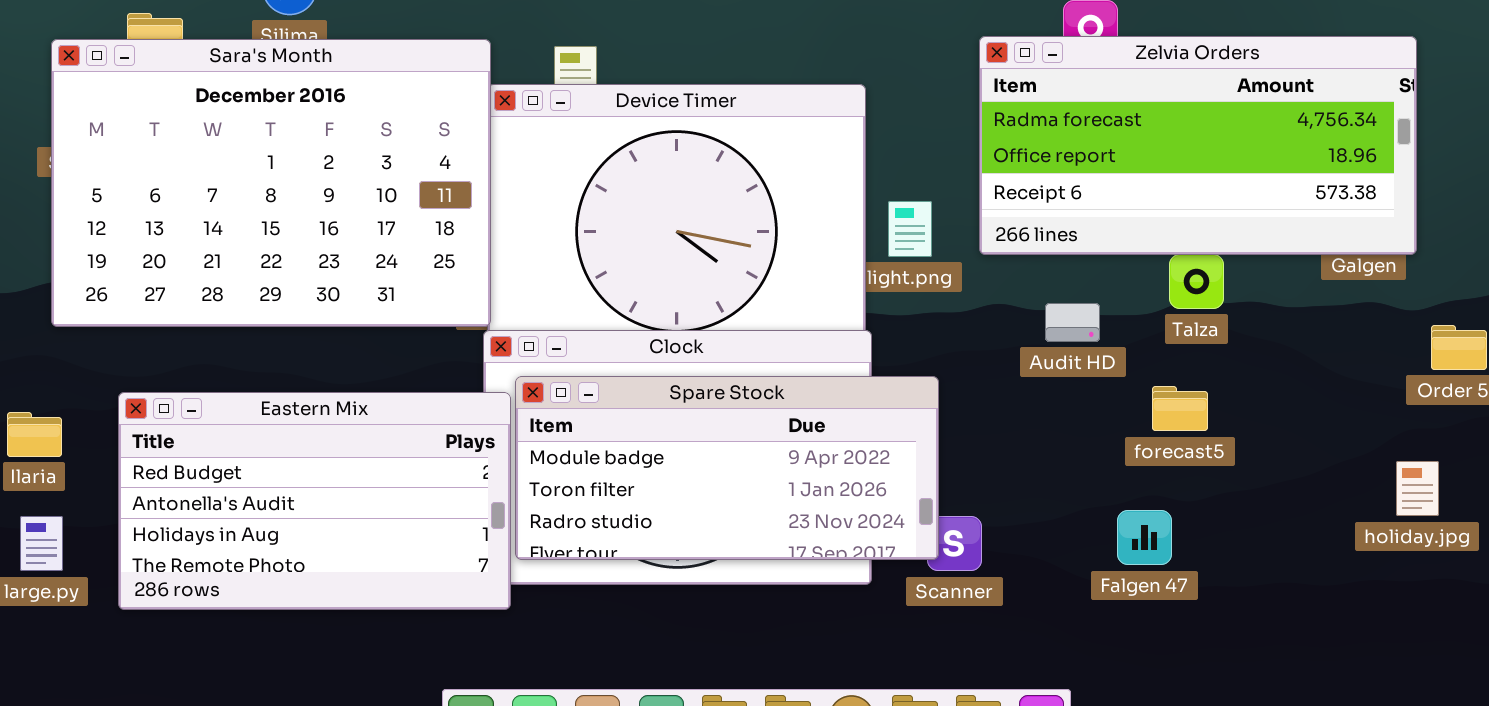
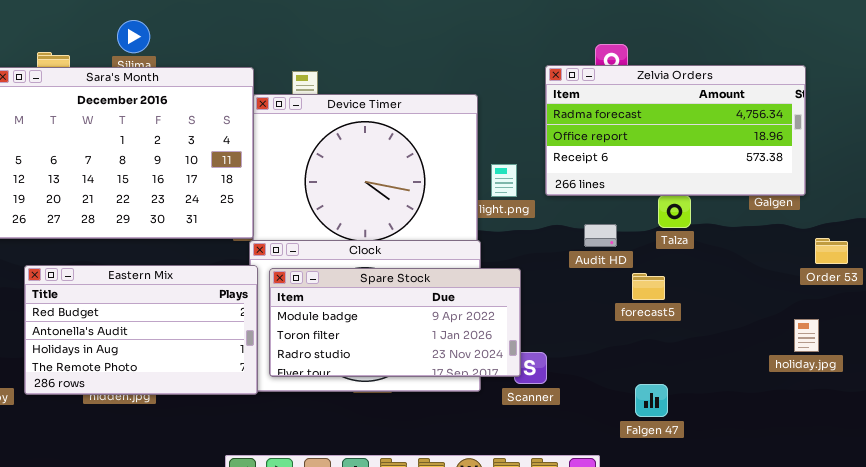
forecast5: [1152,386,1208,431] -> [632,273,665,300], moved
Eastern Mix: [118,392,511,610] -> [24,265,258,395], moved
Falgen 47: [1117,510,1172,565] -> [635,384,668,417], moved

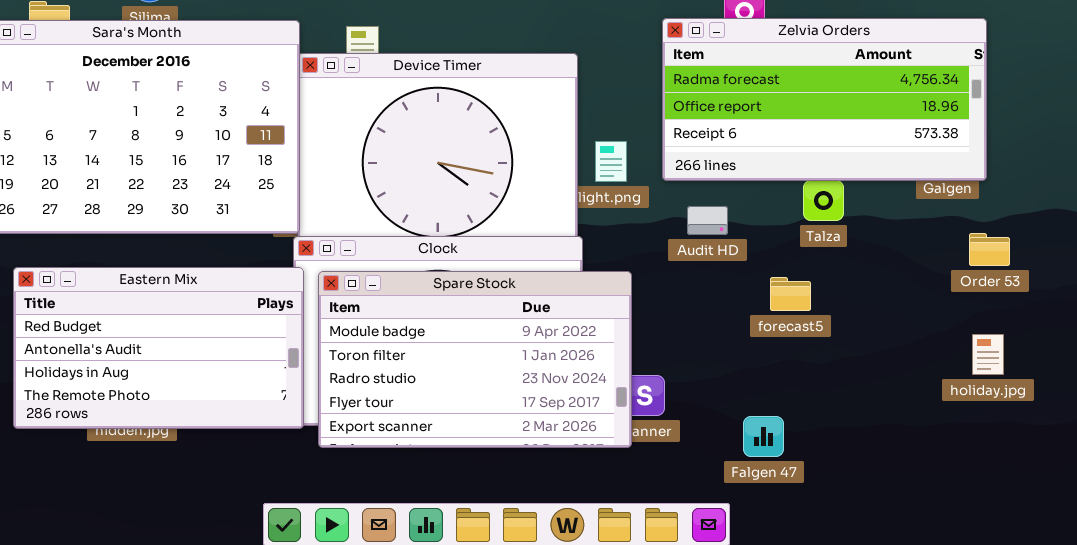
Audit HD: [584,224,617,247] -> [687,206,728,235], moved
Order 53: [815,238,848,264] -> [969,233,1010,266], moved
Spare Stock: [269,268,521,377] -> [318,271,632,448], resized
Falgen 47: [635,384,668,417] -> [743,416,784,457], moved

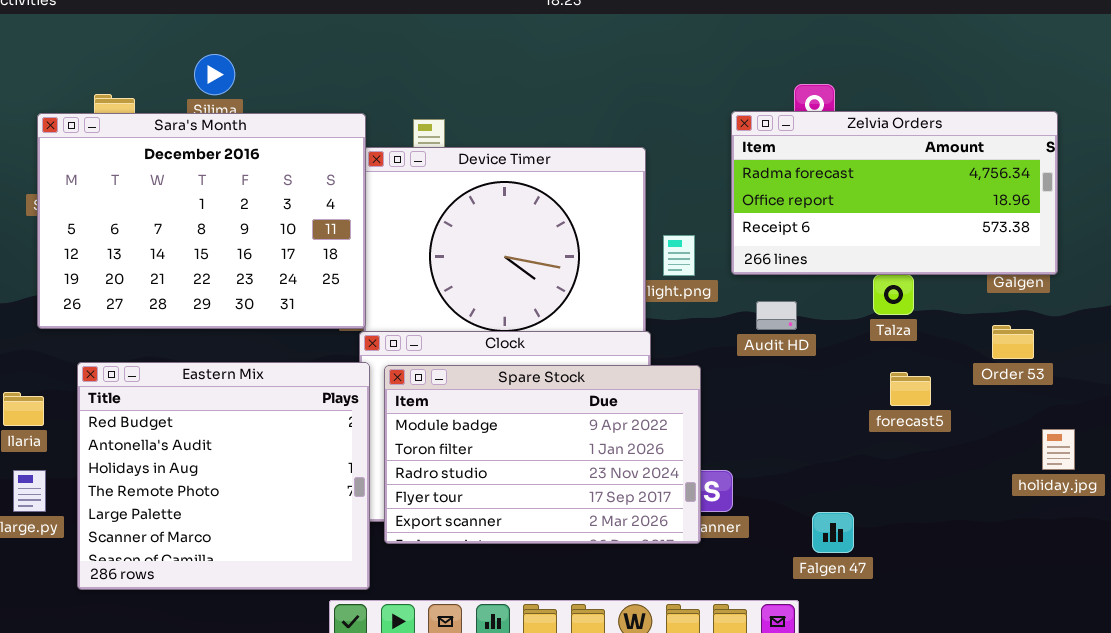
Order 53: [969,233,1010,266] -> [992,325,1034,359], moved
Eastern Mix: [13,267,304,429] -> [77,362,370,590], resized
forecast5: [770,277,811,311] -> [890,372,931,406], moved

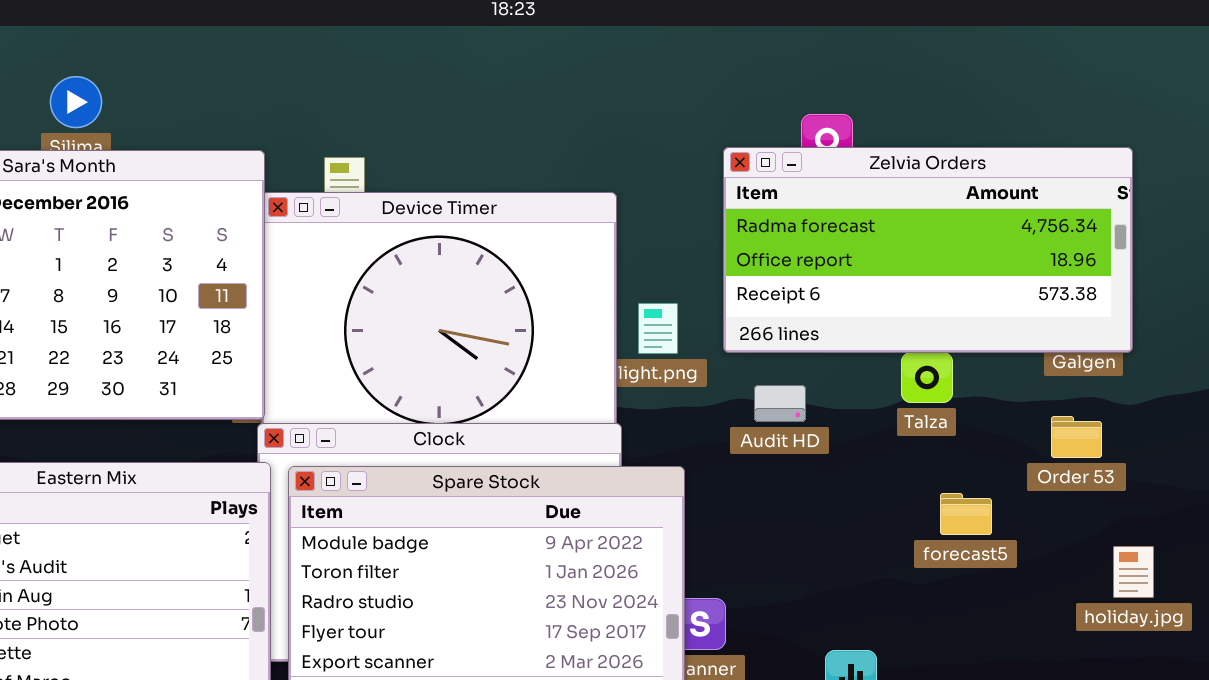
forecast5: [890,372,931,406] -> [940,493,992,535], moved

